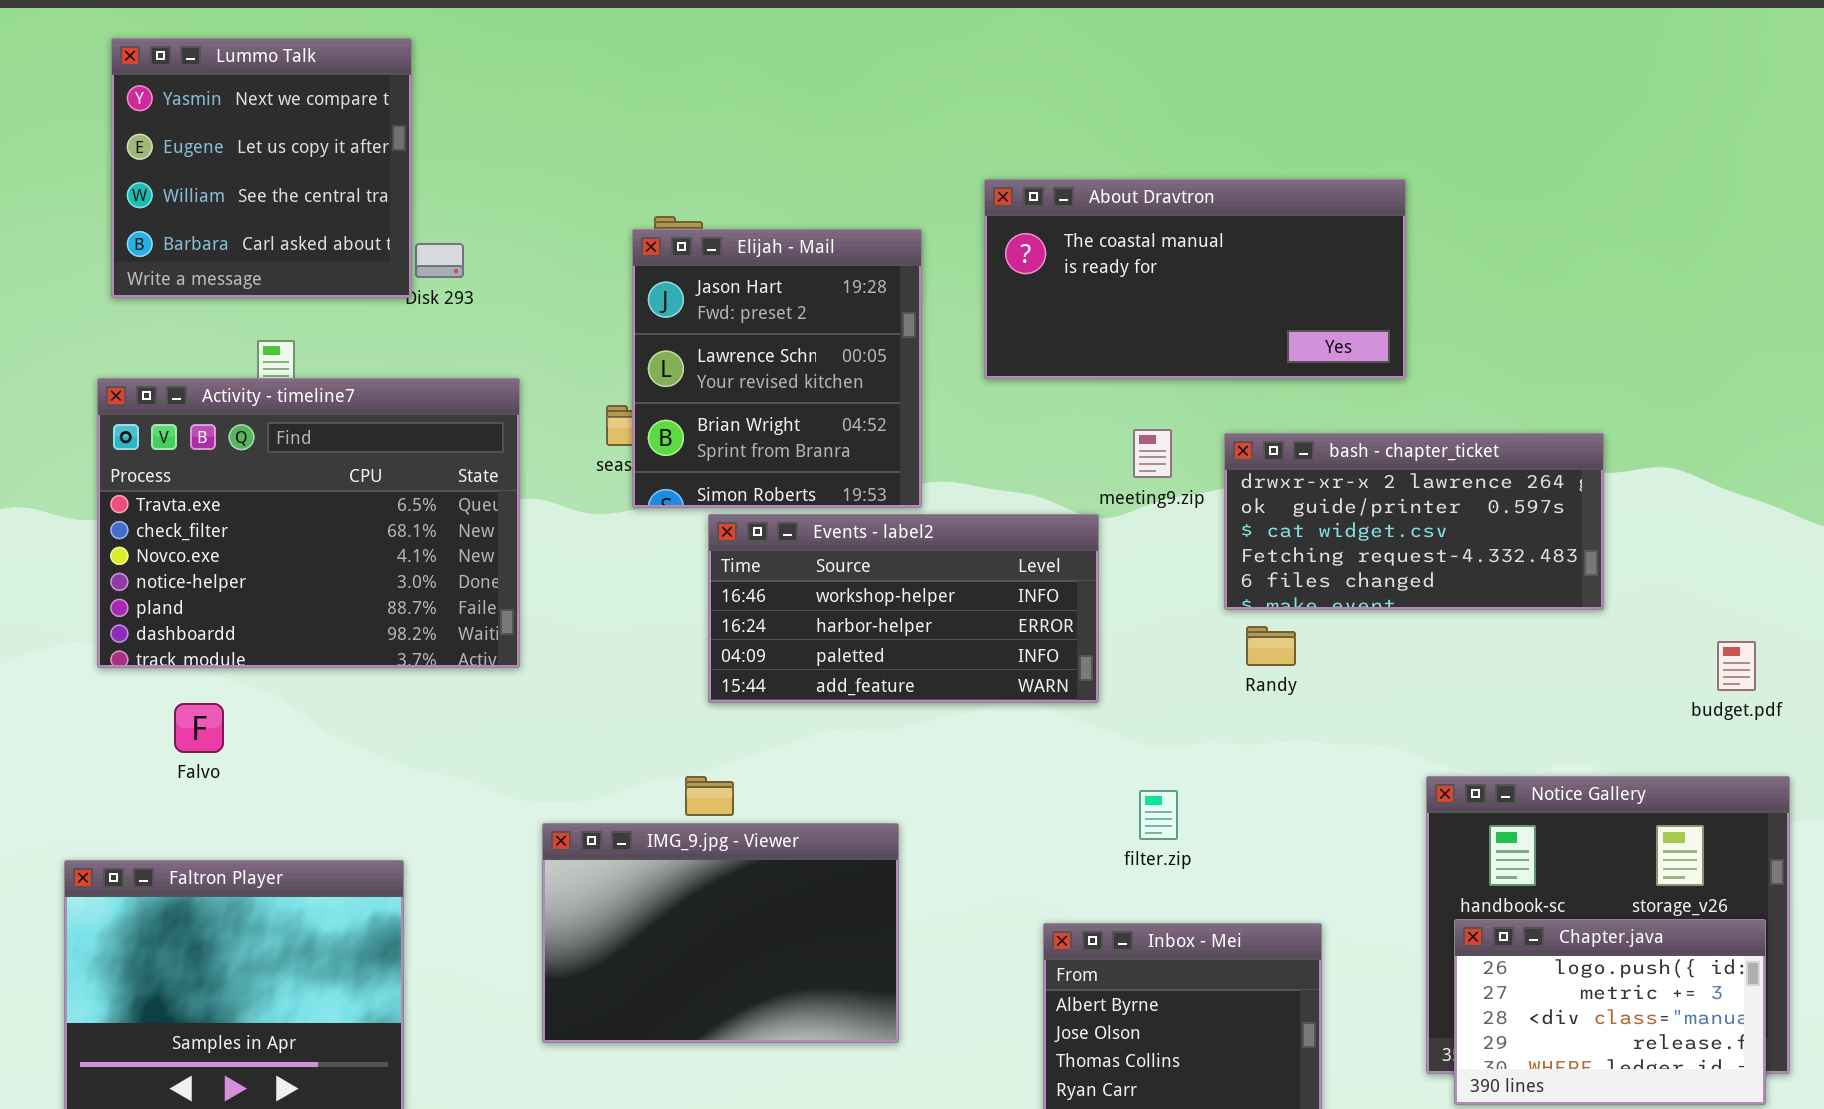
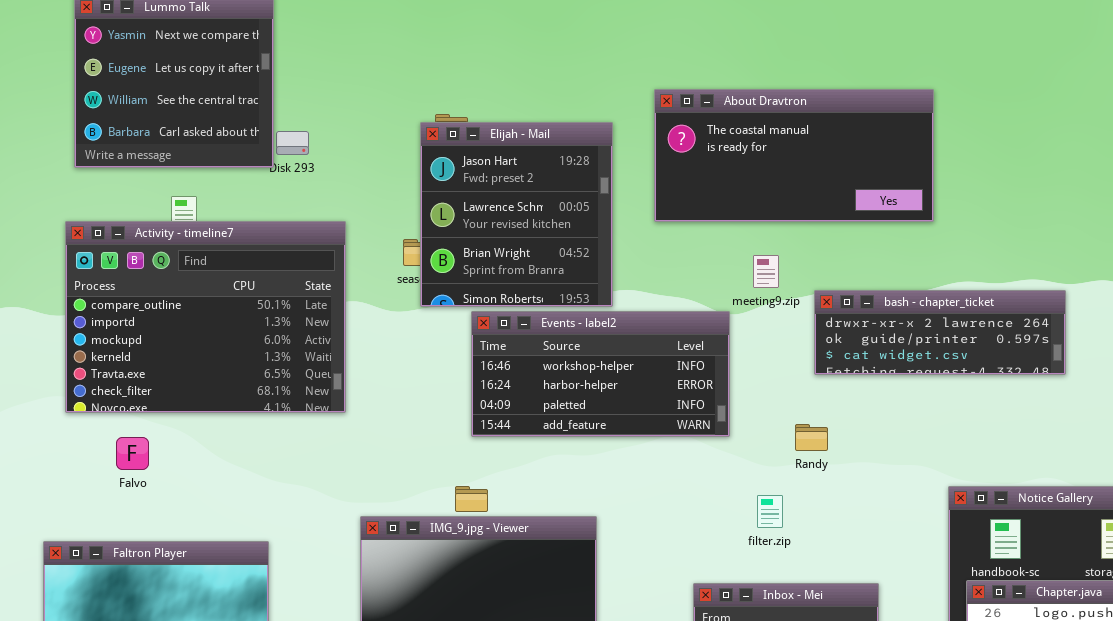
Activity - timeline7: [97,378,520,668] -> [65,221,346,413], scrolled up 4 rows
bash - chapter_ticket: [1224,433,1604,610] -> [814,290,1066,375], resized
Randy: [1246,626,1296,666] -> [795,424,828,451], moved

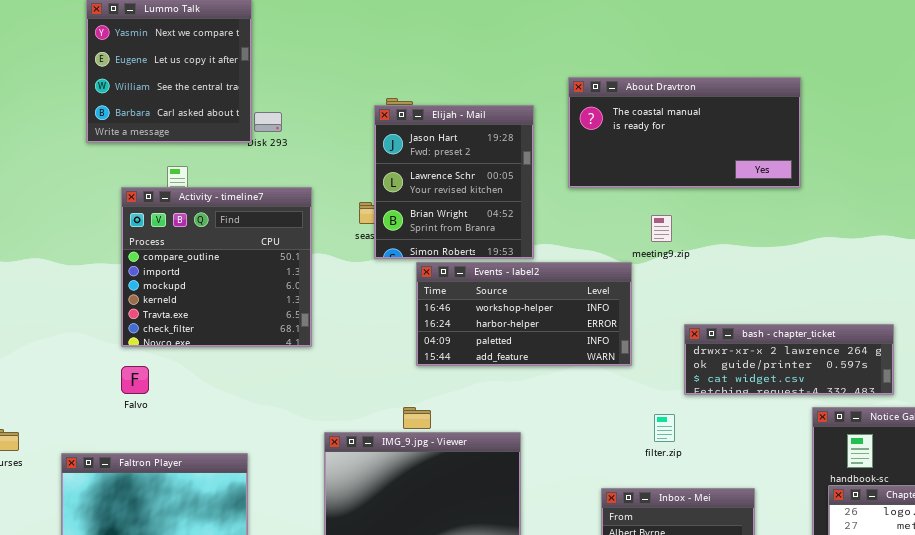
Activity - timeline7: [65,221,346,413] -> [121,187,312,347], resized
bash - chapter_ticket: [814,290,1066,375] -> [684,324,894,395], moved

